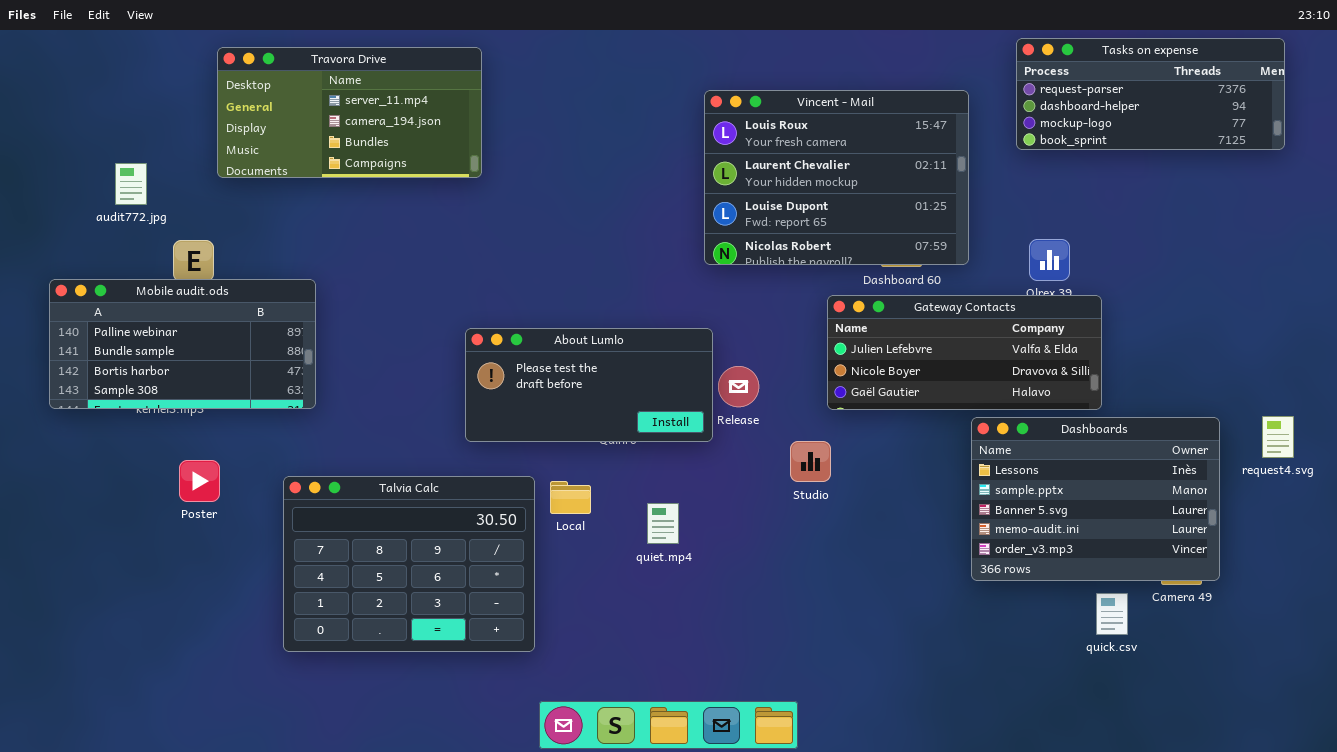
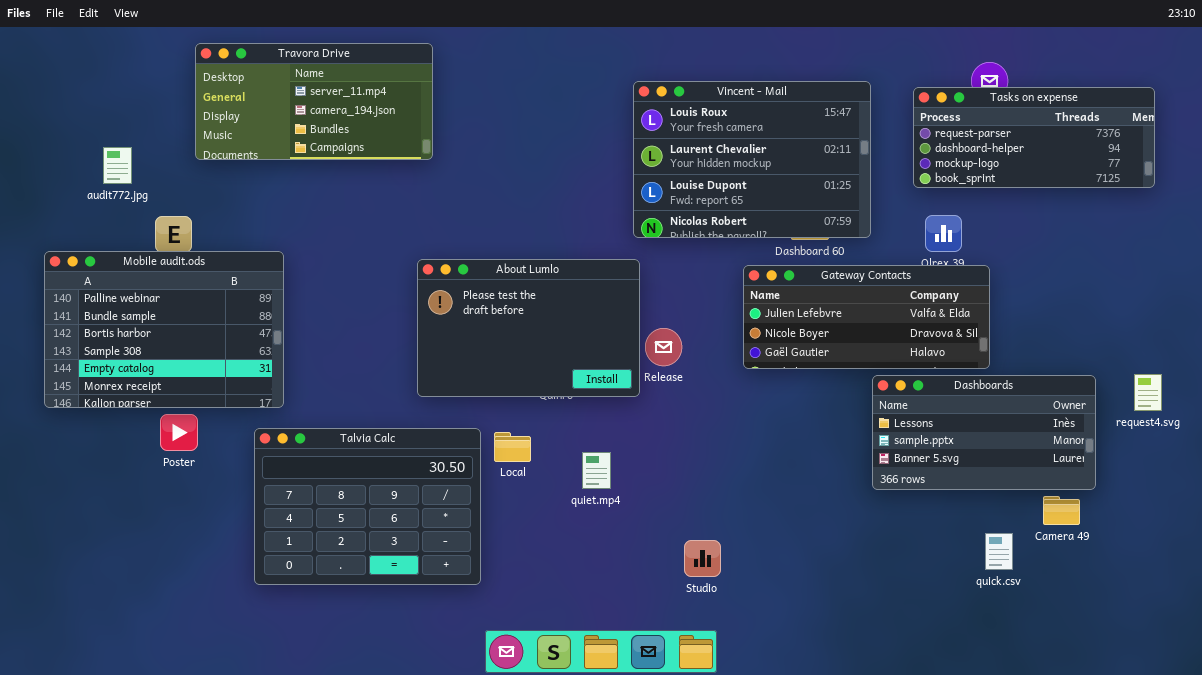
Tasks on expense: [1016,38,1285,150] -> [913,87,1155,188], moved
Mobile audit.ods: [49,279,316,409] -> [44,251,284,408], resized
About Lumlo: [465,328,713,442] -> [417,259,640,397], resized
Dashboards: [971,417,1220,581] -> [872,375,1096,490], resized
Studio: [790,441,831,482] -> [684,540,721,577], moved

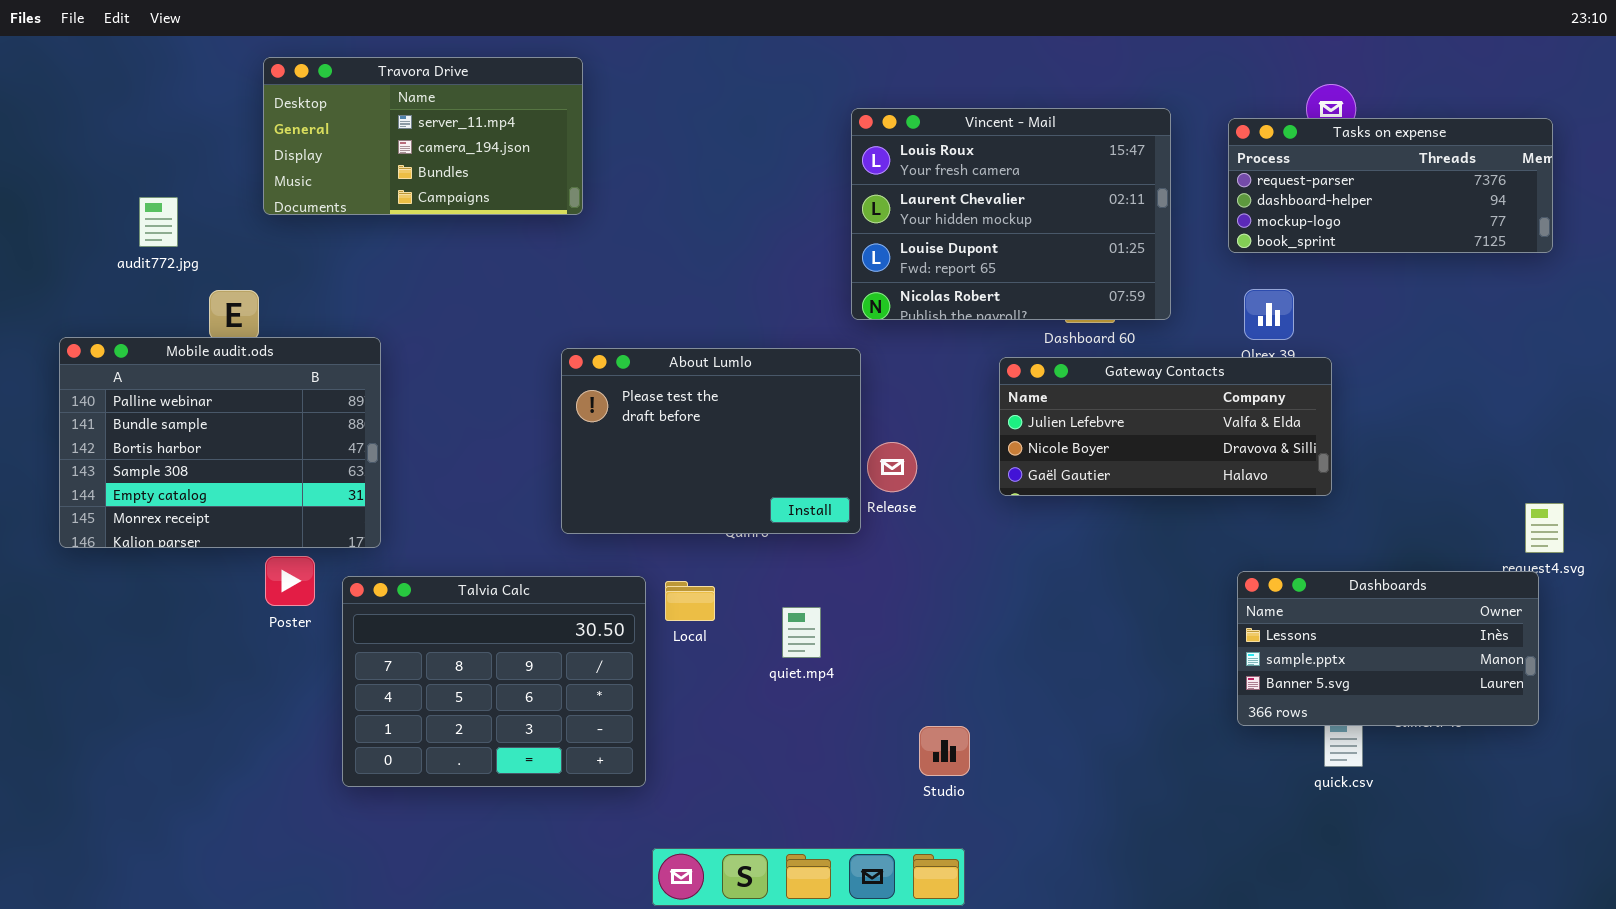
Dashboards: [872,375,1096,490] -> [1237,571,1539,726], moved
Poster: [160,414,198,451] -> [265,556,315,606], moved

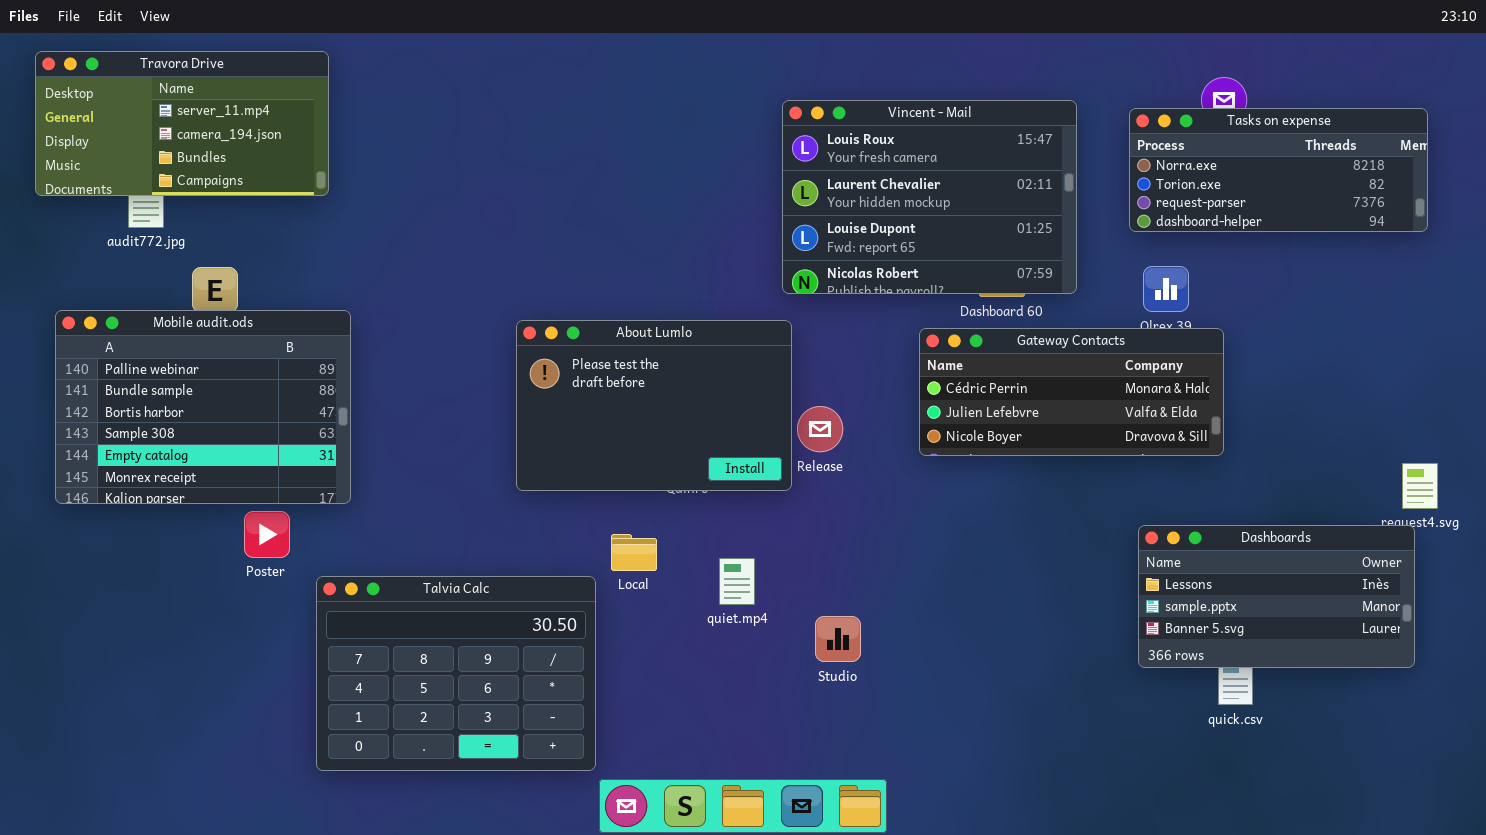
Travora Drive: [263,57,583,215] -> [35,51,329,196], moved
Tasks on expense: [1228,118,1553,253] -> [1129,108,1428,232], scrolled up 2 rows
Gateway Contacts: [999,357,1332,496] -> [919,328,1224,456], scrolled up 1 row
Talvia Calc: [342,576,646,787] -> [316,576,596,771], moved
Studio: [919,726,970,776] -> [815,616,861,662], moved

